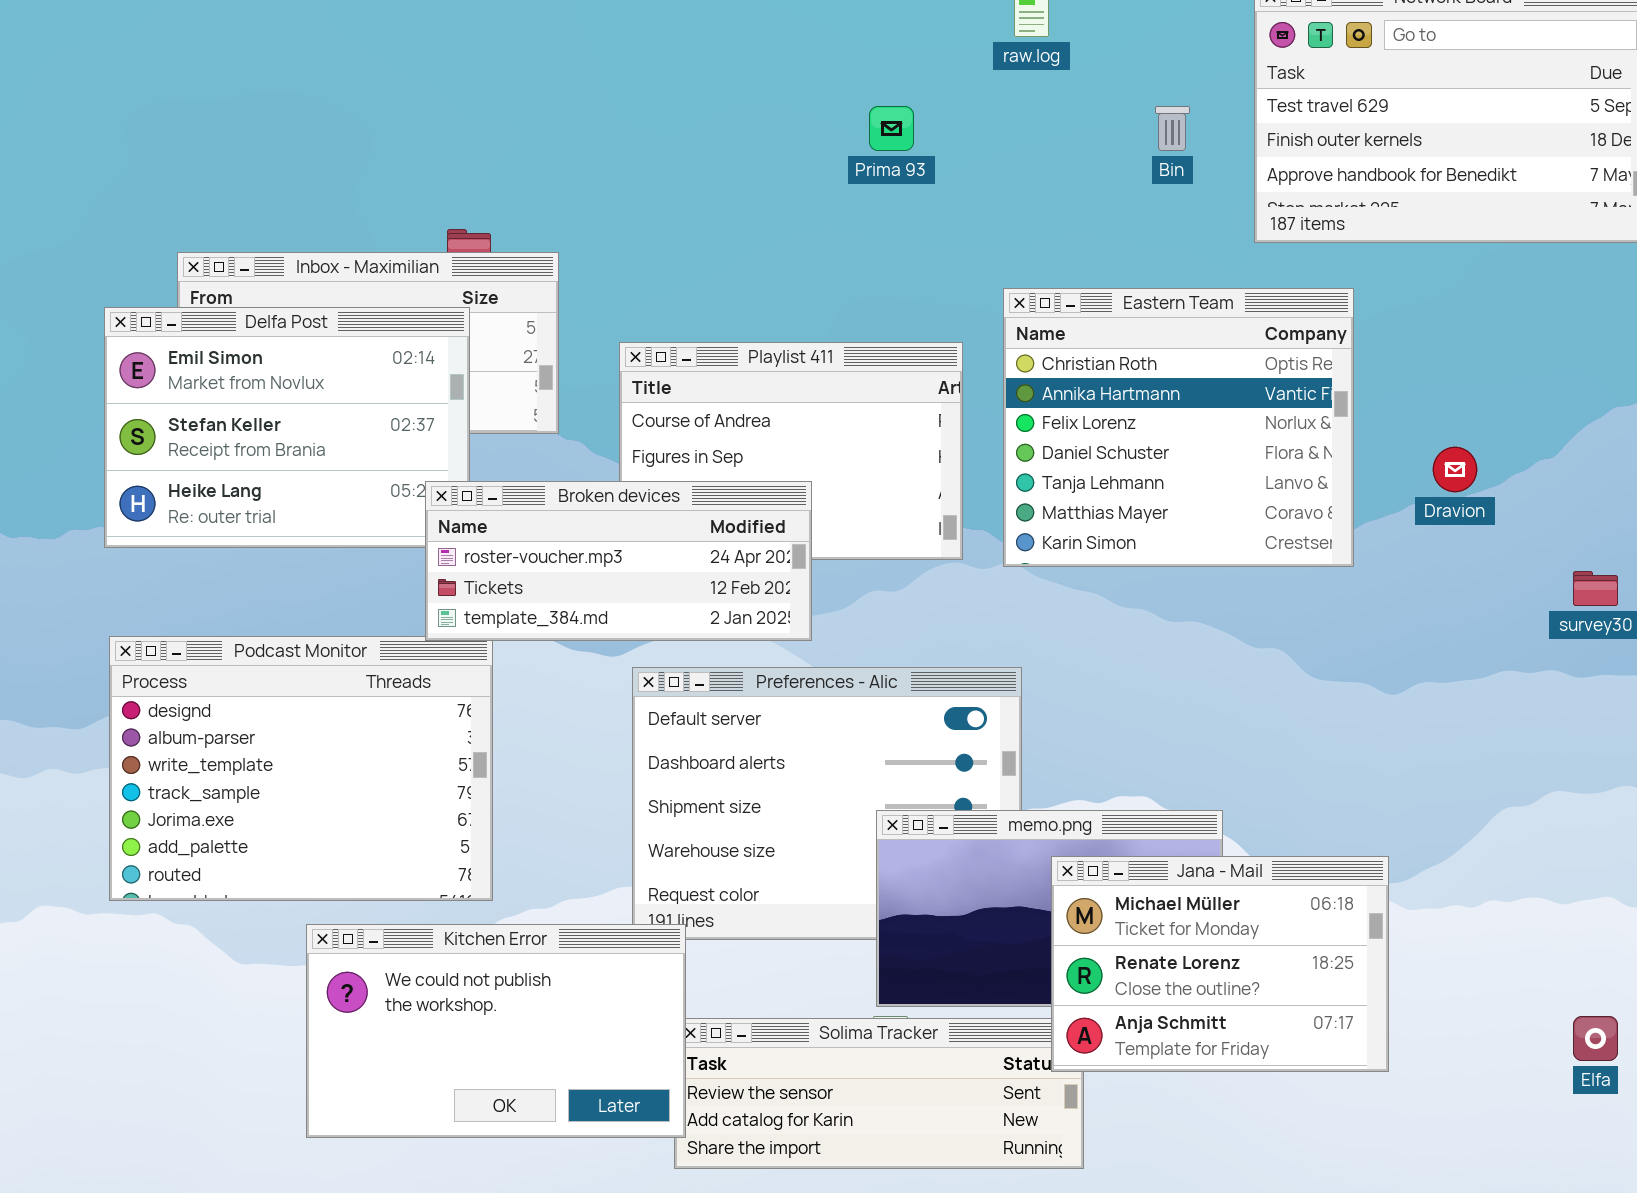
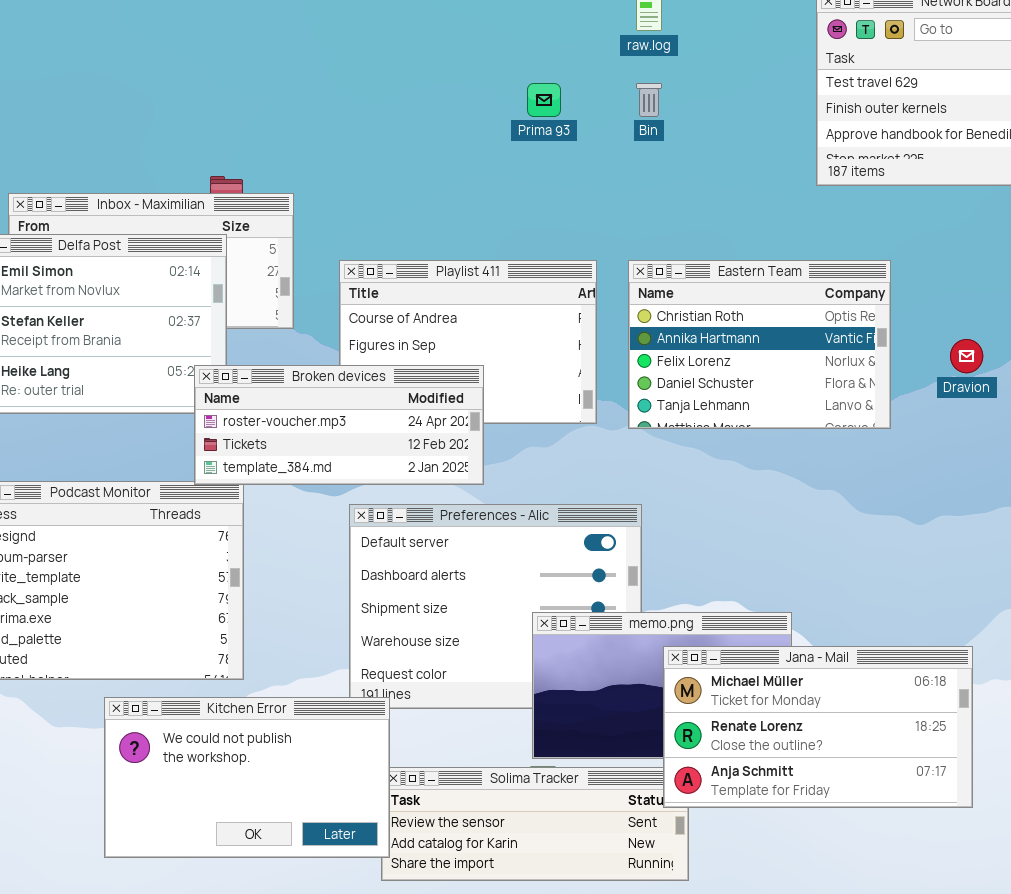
Bin: [1155,106,1190,151] -> [636,83,662,117], moved
Eastern Team: [1003,288,1354,567] -> [628,260,891,429], resized
Jana - Mail: [1051,856,1389,1072] -> [663,646,973,808], resized

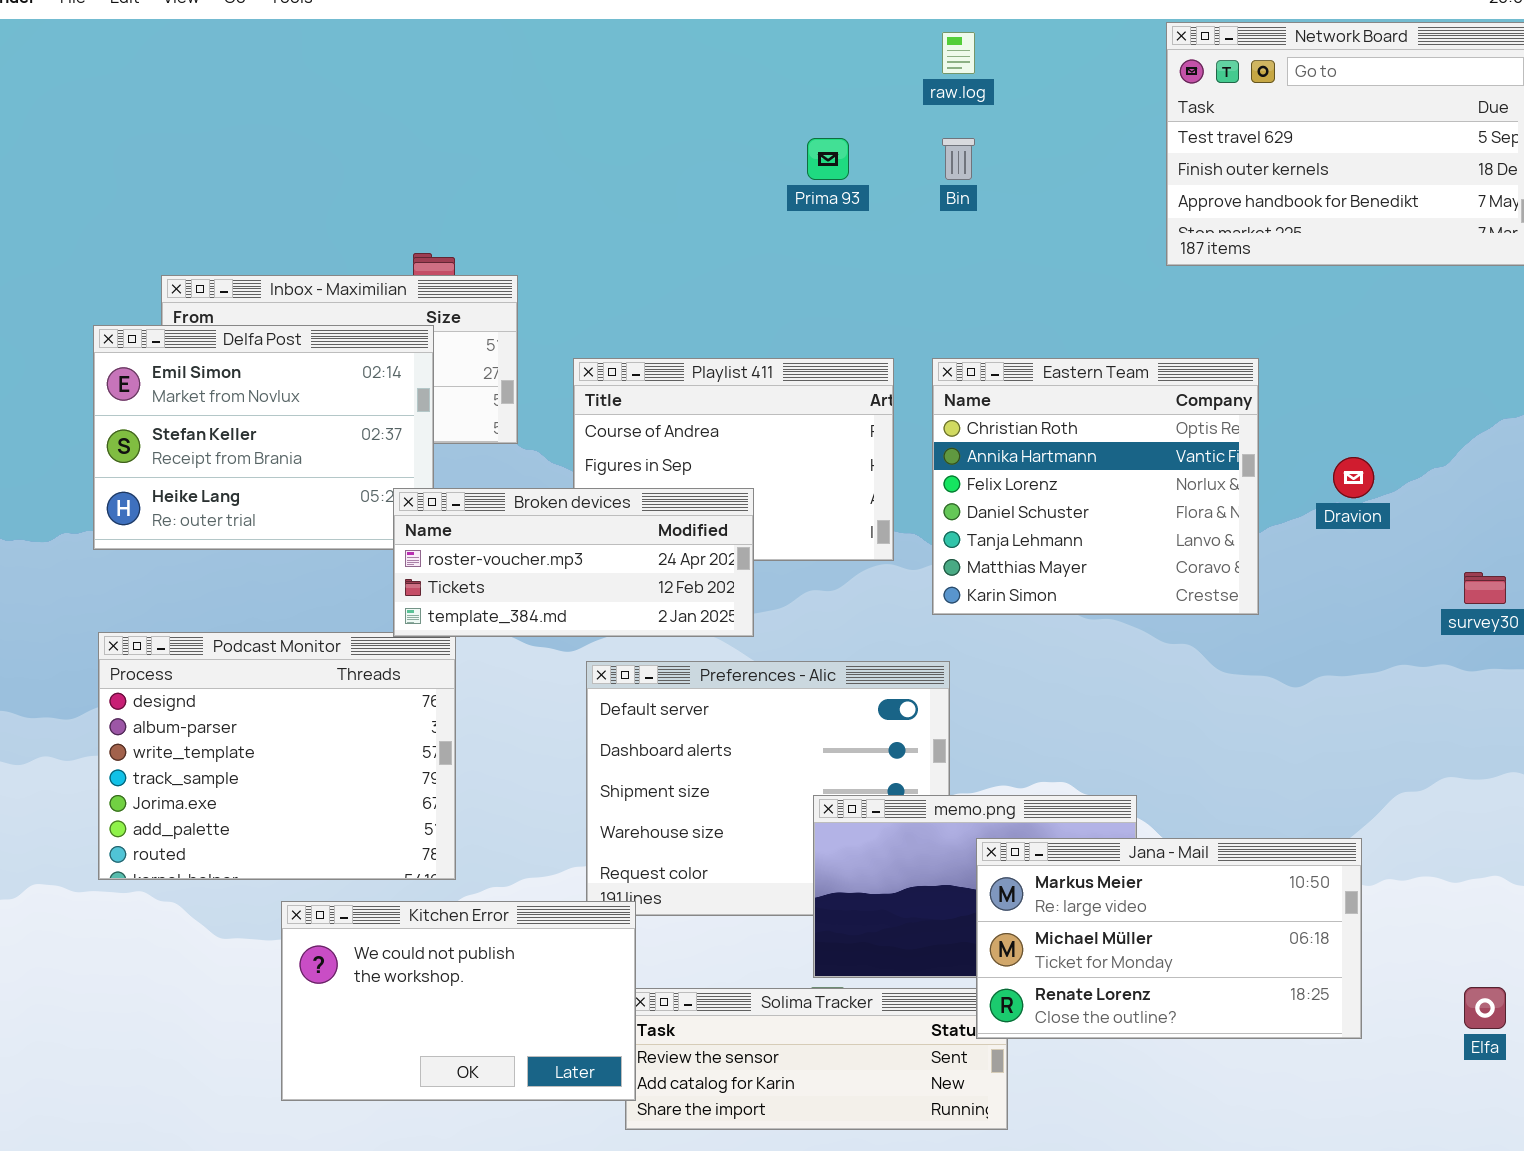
Eastern Team: [628,260,891,429] -> [932,358,1259,615], resized
Jana - Mail: [663,646,973,808] -> [976,838,1362,1039], scrolled up 1 row

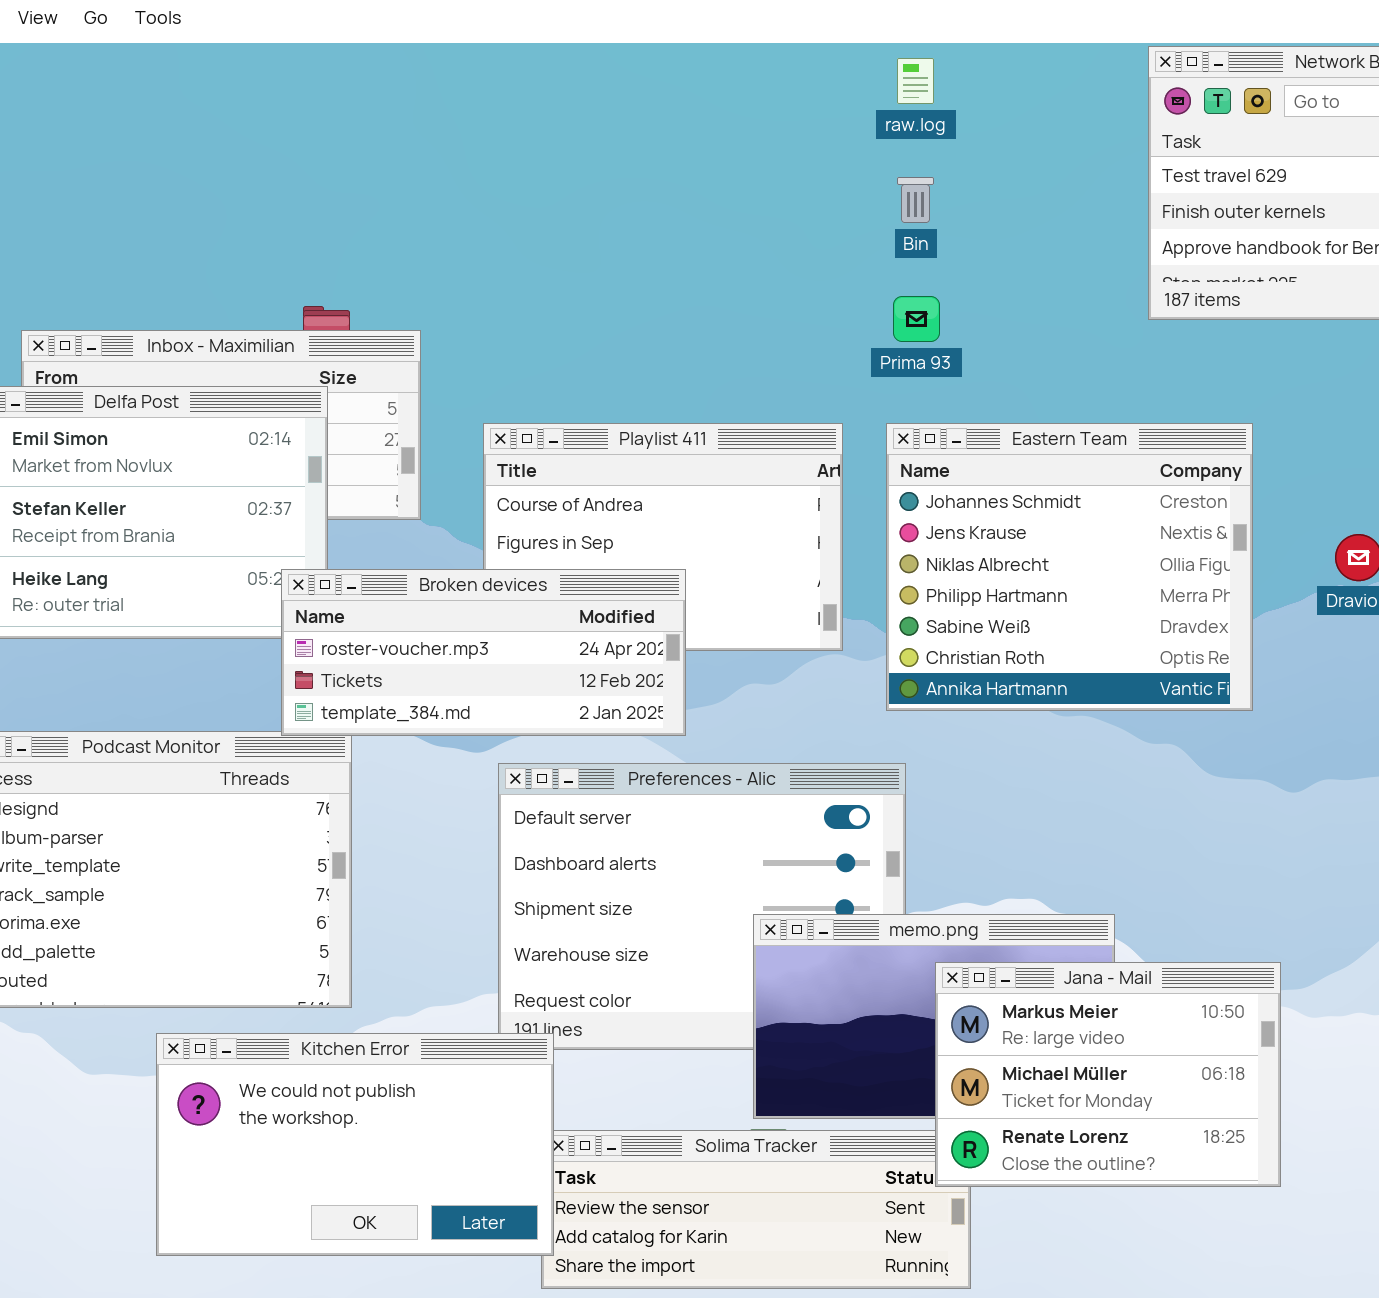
Prima 93: [807,138,849,180] -> [893,296,940,342], moved
Eastern Team: [932,358,1259,615] -> [886,423,1253,711], scrolled up 5 rows
Jana - Mail: [976,838,1362,1039] -> [935,962,1281,1187], resized

